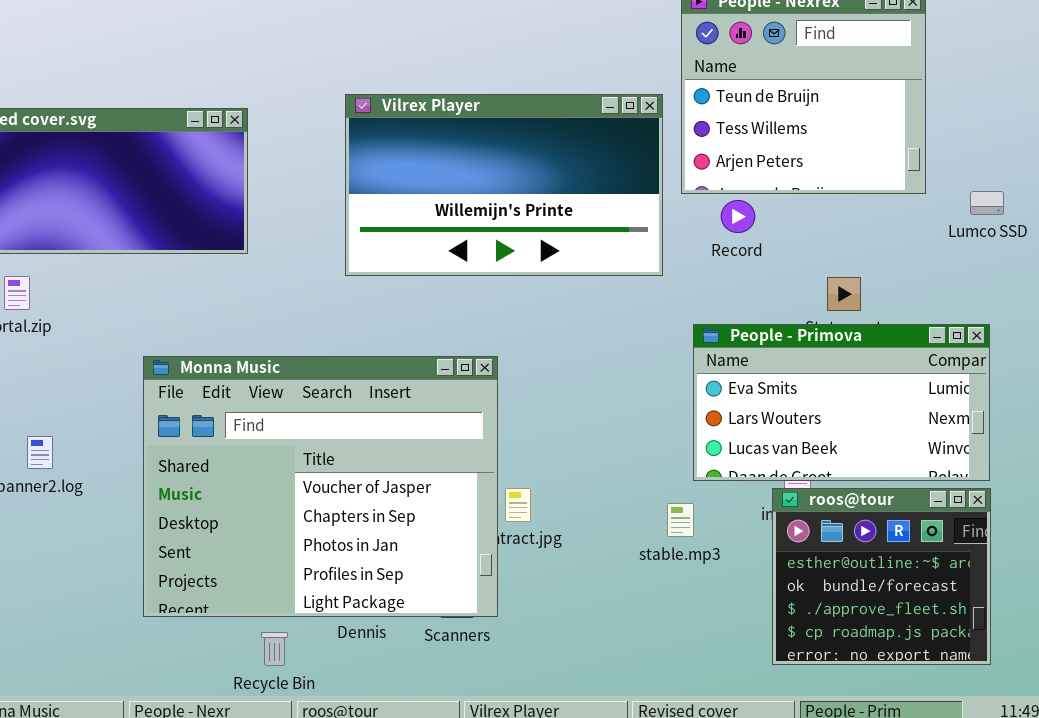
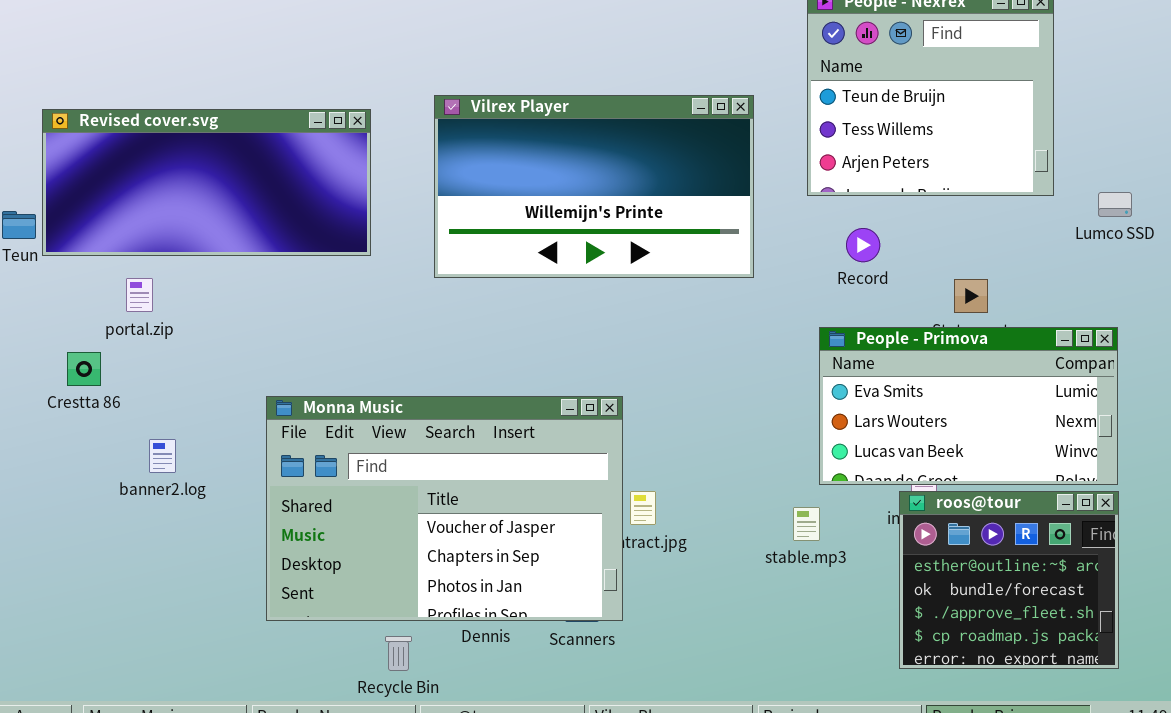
Vilrex Player: [345,94,663,276] -> [434,95,754,278], moved
Record: [721,200,755,233] -> [846,228,880,262], moved
Monna Music: [143,356,498,617] -> [266,396,623,621], resized

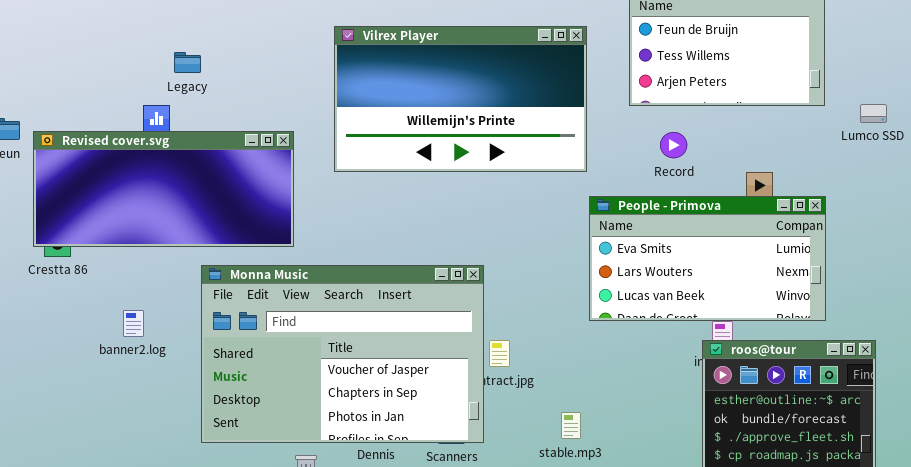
Revised cover.svg: [42,109,371,256] -> [33,131,294,247], moved
People - Primova: [819,327,1118,485] -> [589,196,826,321], moved
banner2.log: [149,439,176,473] -> [123,310,144,337], moved
stable.mp3: [793,507,820,541] -> [561,412,581,439], moved

